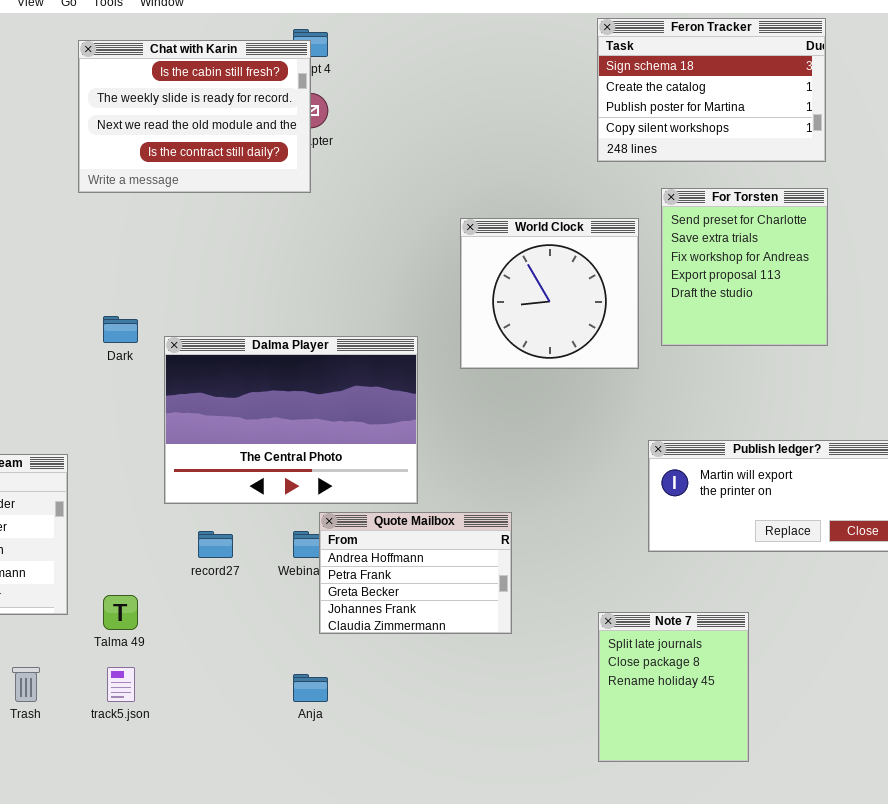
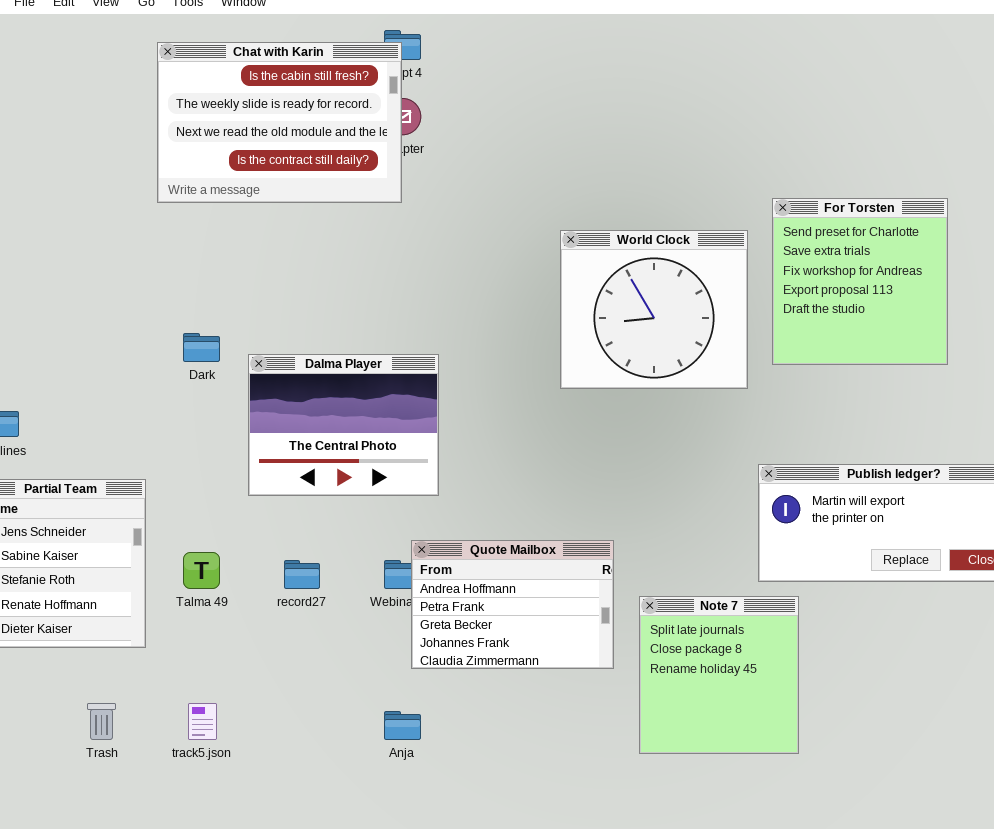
Feron Tracker: [597,18,826,162] -> none, closed
Dalma Player: [164,336,418,504] -> [248,354,439,496], resized
Talma 49: [103,595,138,630] -> [183,552,220,589], moved
Note 7: [598,612,749,762] -> [639,596,799,754], moved

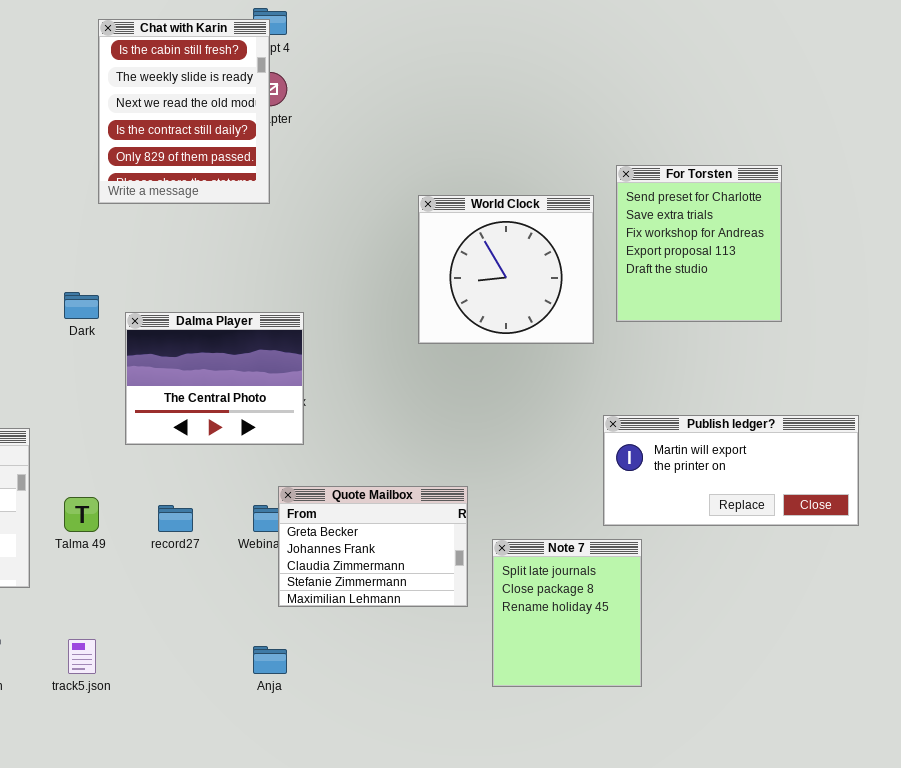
Chat with Karin: [157,42,402,203] -> [98,19,270,204], resized
Quote Mailbox: [411,540,614,669] -> [278,486,468,607], scrolled down 2 rows

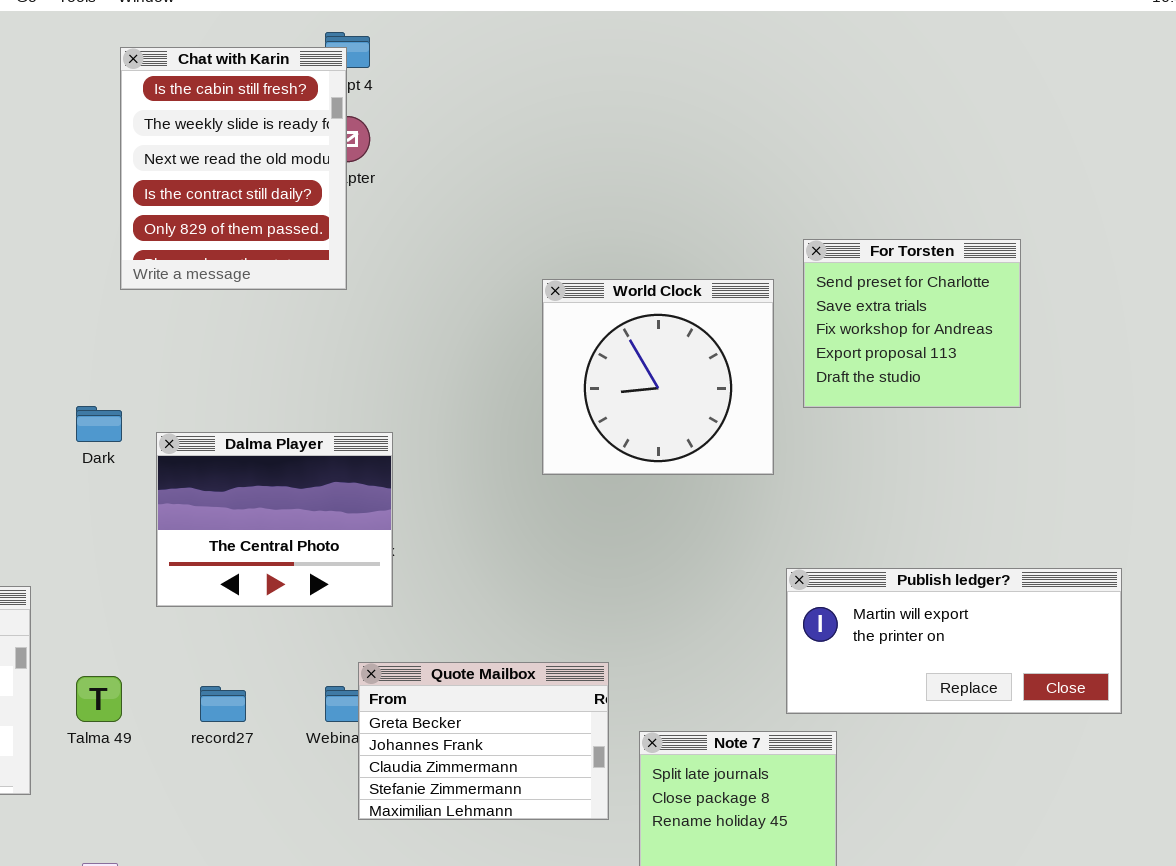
For Torsten: [616,165,782,322] -> [803,239,1021,408], resized

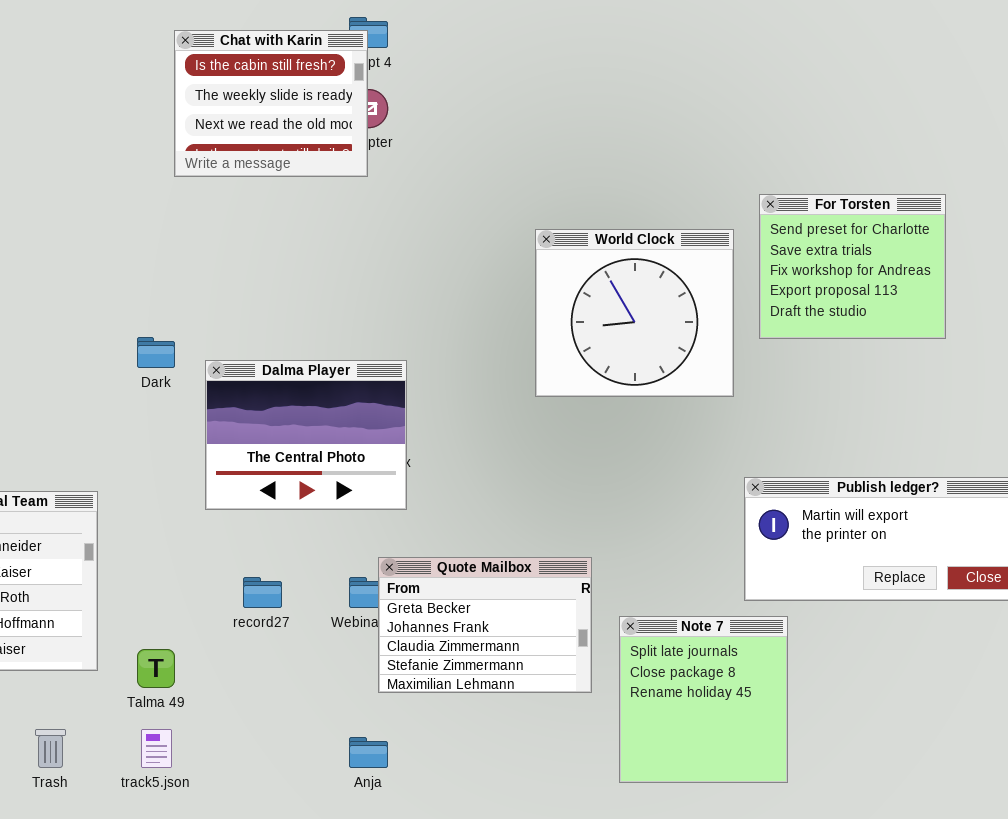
Chat with Karin: [120,47,347,290] -> [174,30,368,177], resized
Talma 49: [76,676,122,722] -> [137,649,175,688], moved

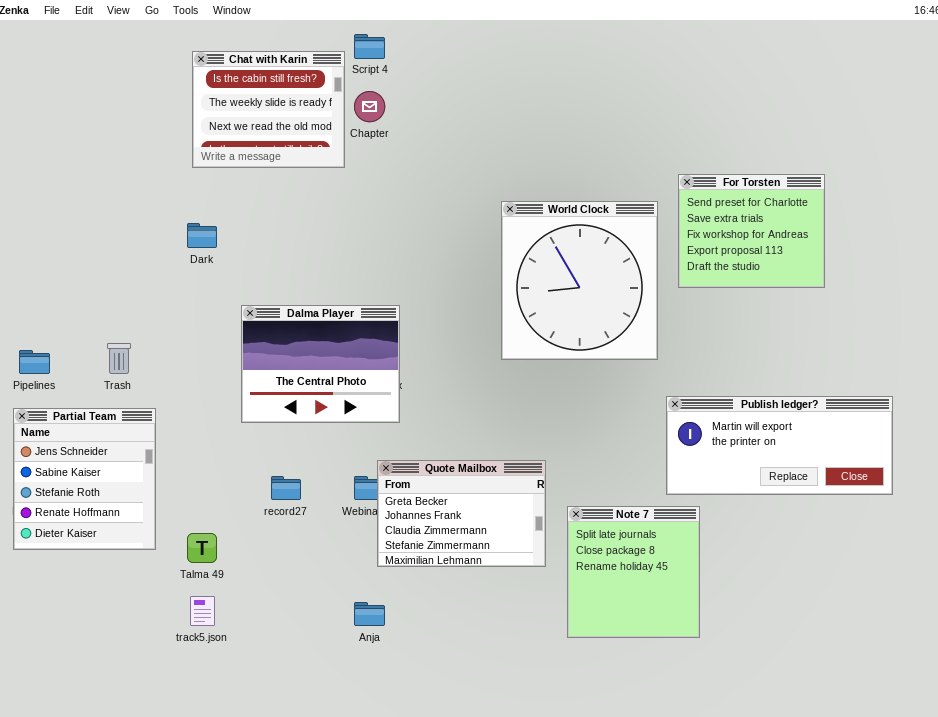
Chat with Karin: [174,30,368,177] -> [192,51,345,168], moved
World Clock: [535,229,734,397] -> [501,201,658,360], resized
Dark: [137,337,175,368] -> [187,223,217,248], moved
Trash: [35,729,66,768] -> [107,343,131,374], moved

